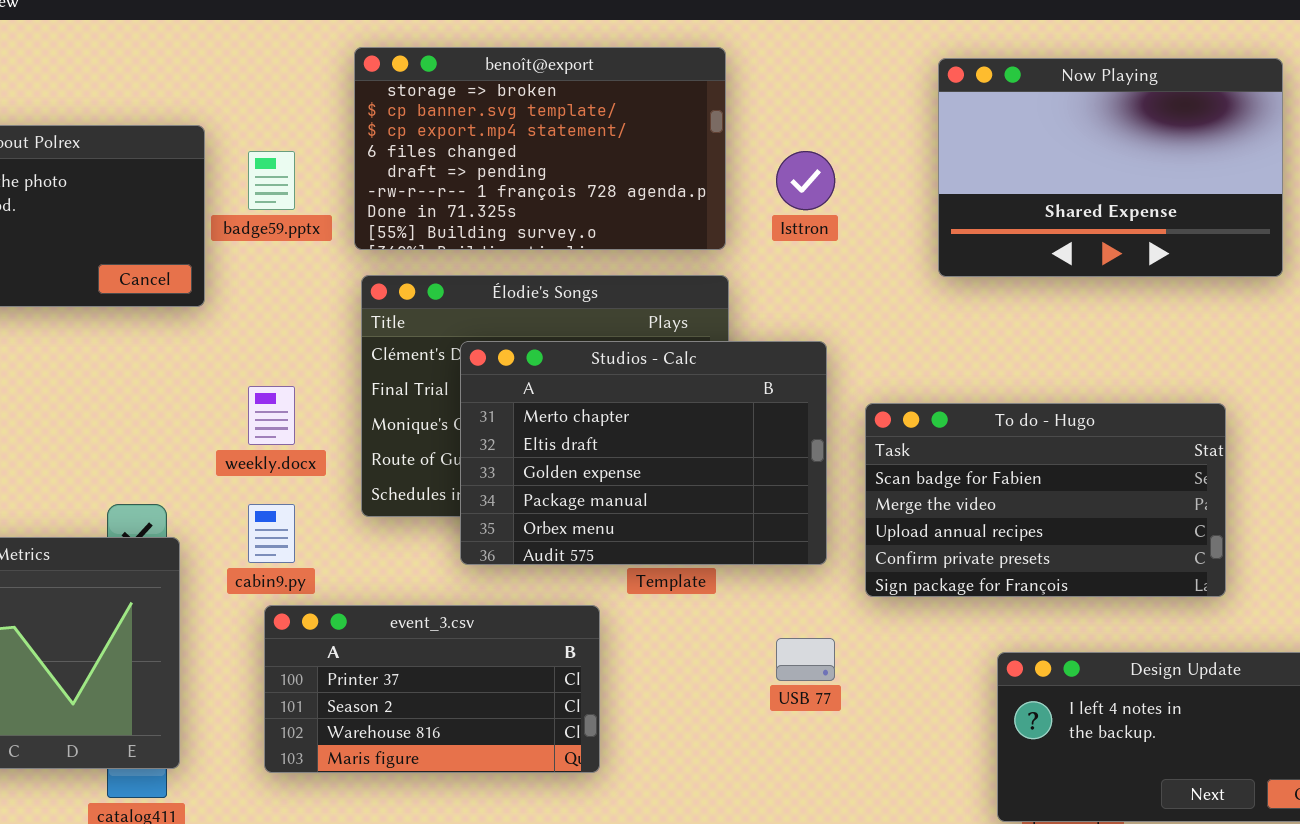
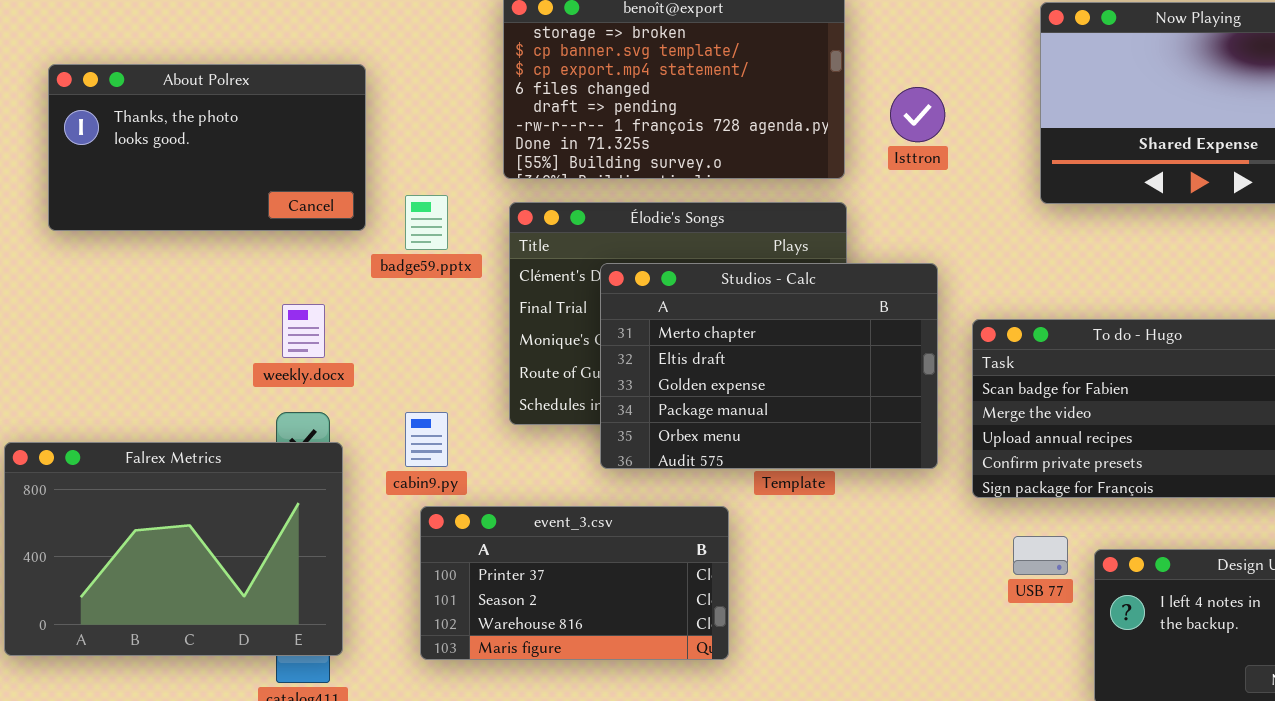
badge59.pptx: [248,151,295,210] -> [405,195,448,250], moved
weekly.docx: [248,386,295,445] -> [282,304,325,358], moved
USB 77: [776,638,835,681] -> [1013,536,1068,575], moved

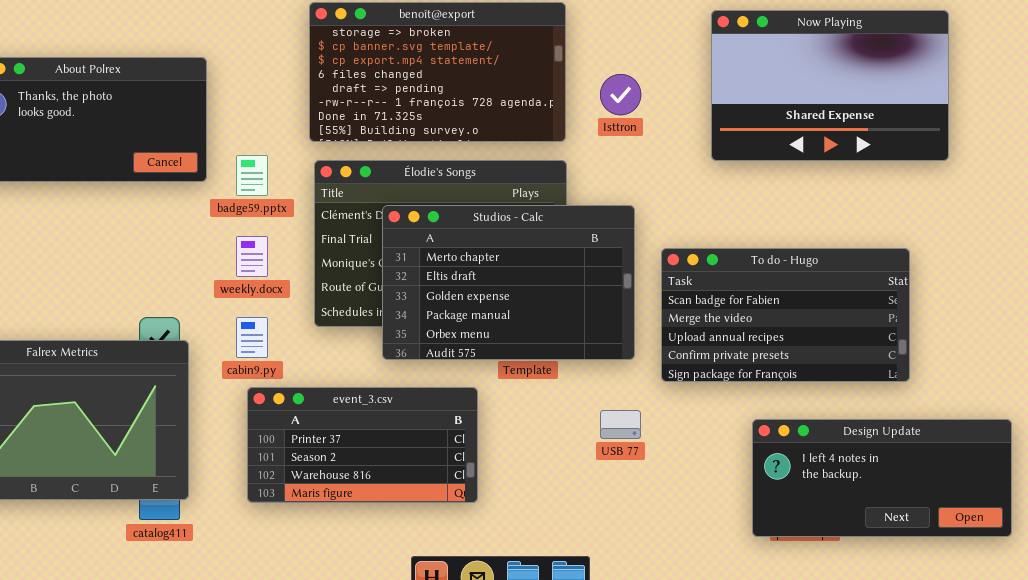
weekly.docx: [282,304,325,358] -> [236,236,268,277], moved
USB 77: [1013,536,1068,575] -> [600,410,641,439], moved

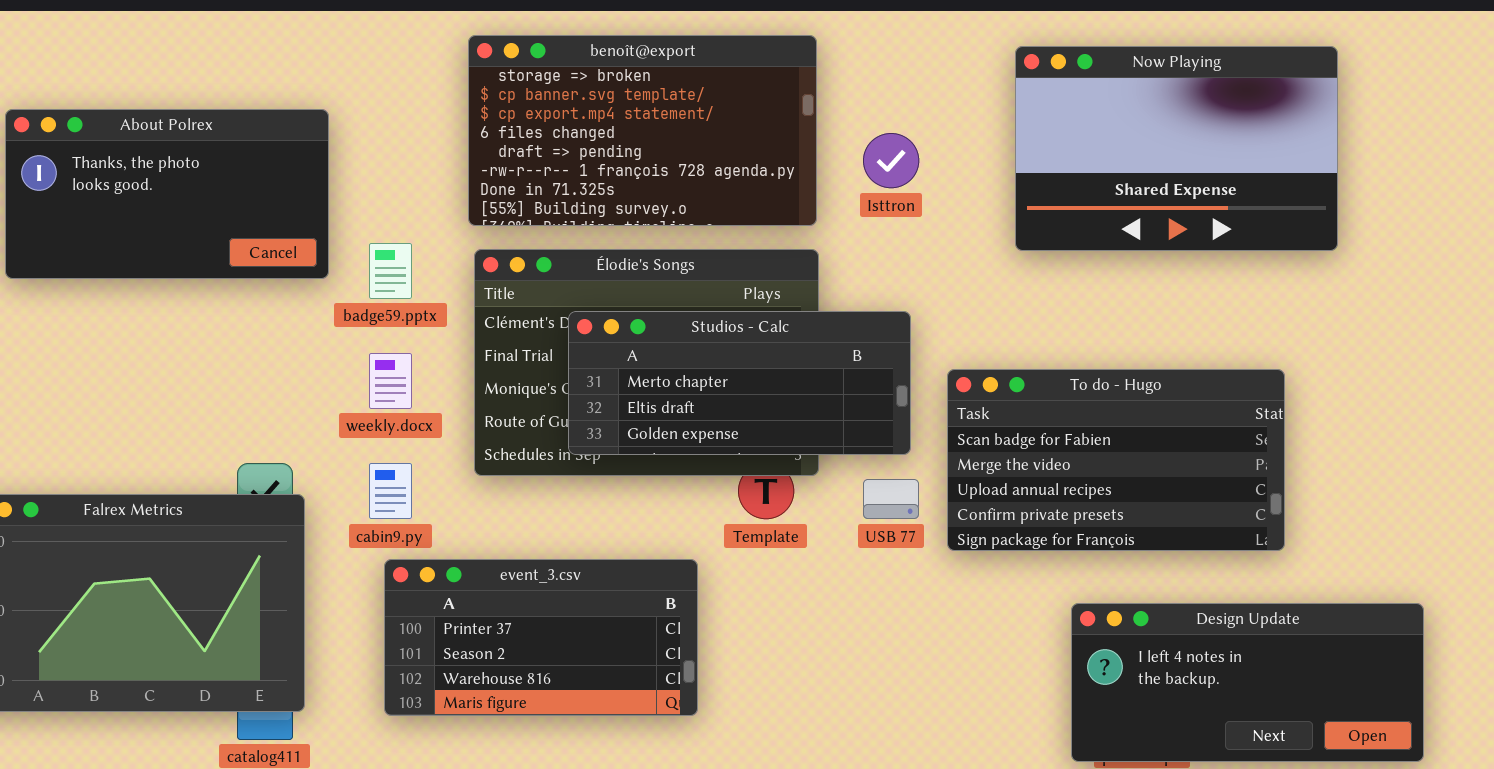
Studios - Calc: [382,205,635,360] -> [568,311,911,455], resized
USB 77: [600,410,641,439] -> [863,479,919,519], moved

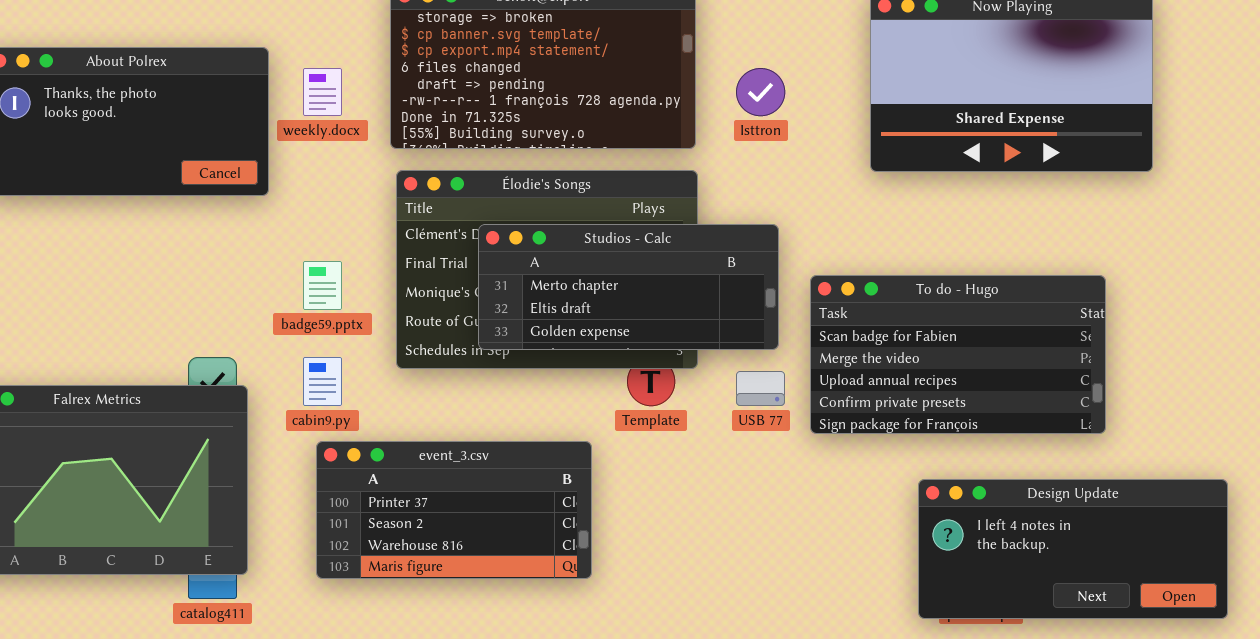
badge59.pptx: [369,243,412,299] -> [303,261,342,310], moved
weekly.docx: [369,353,412,409] -> [303,68,342,116], moved

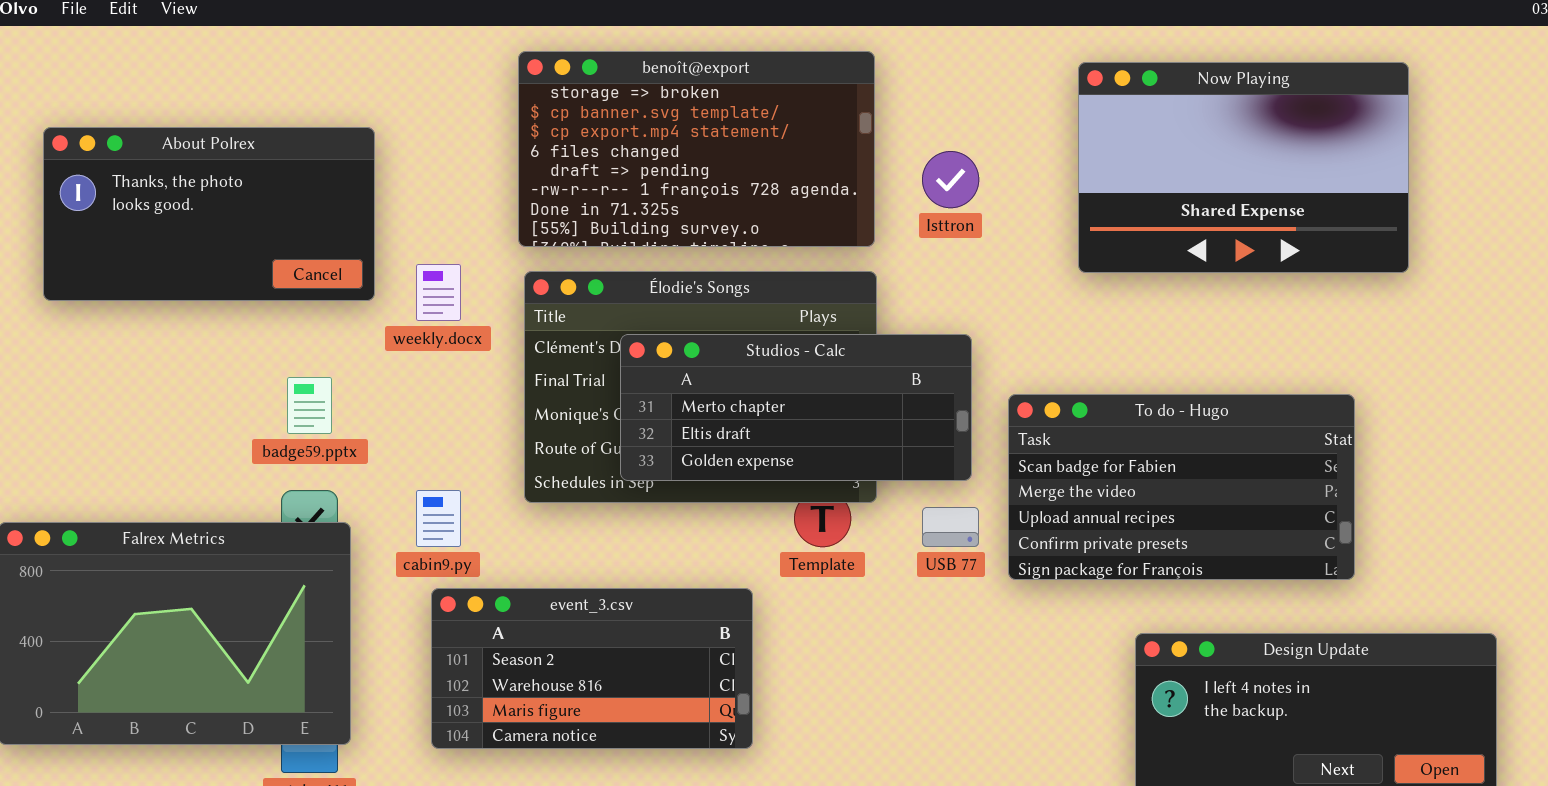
weekly.docx: [303,68,342,116] -> [416,264,461,321], moved
badge59.pptx: [303,261,342,310] -> [287,377,332,434], moved
event_3.csv: [316,441,592,579] -> [431,588,753,749], scrolled down 1 row

